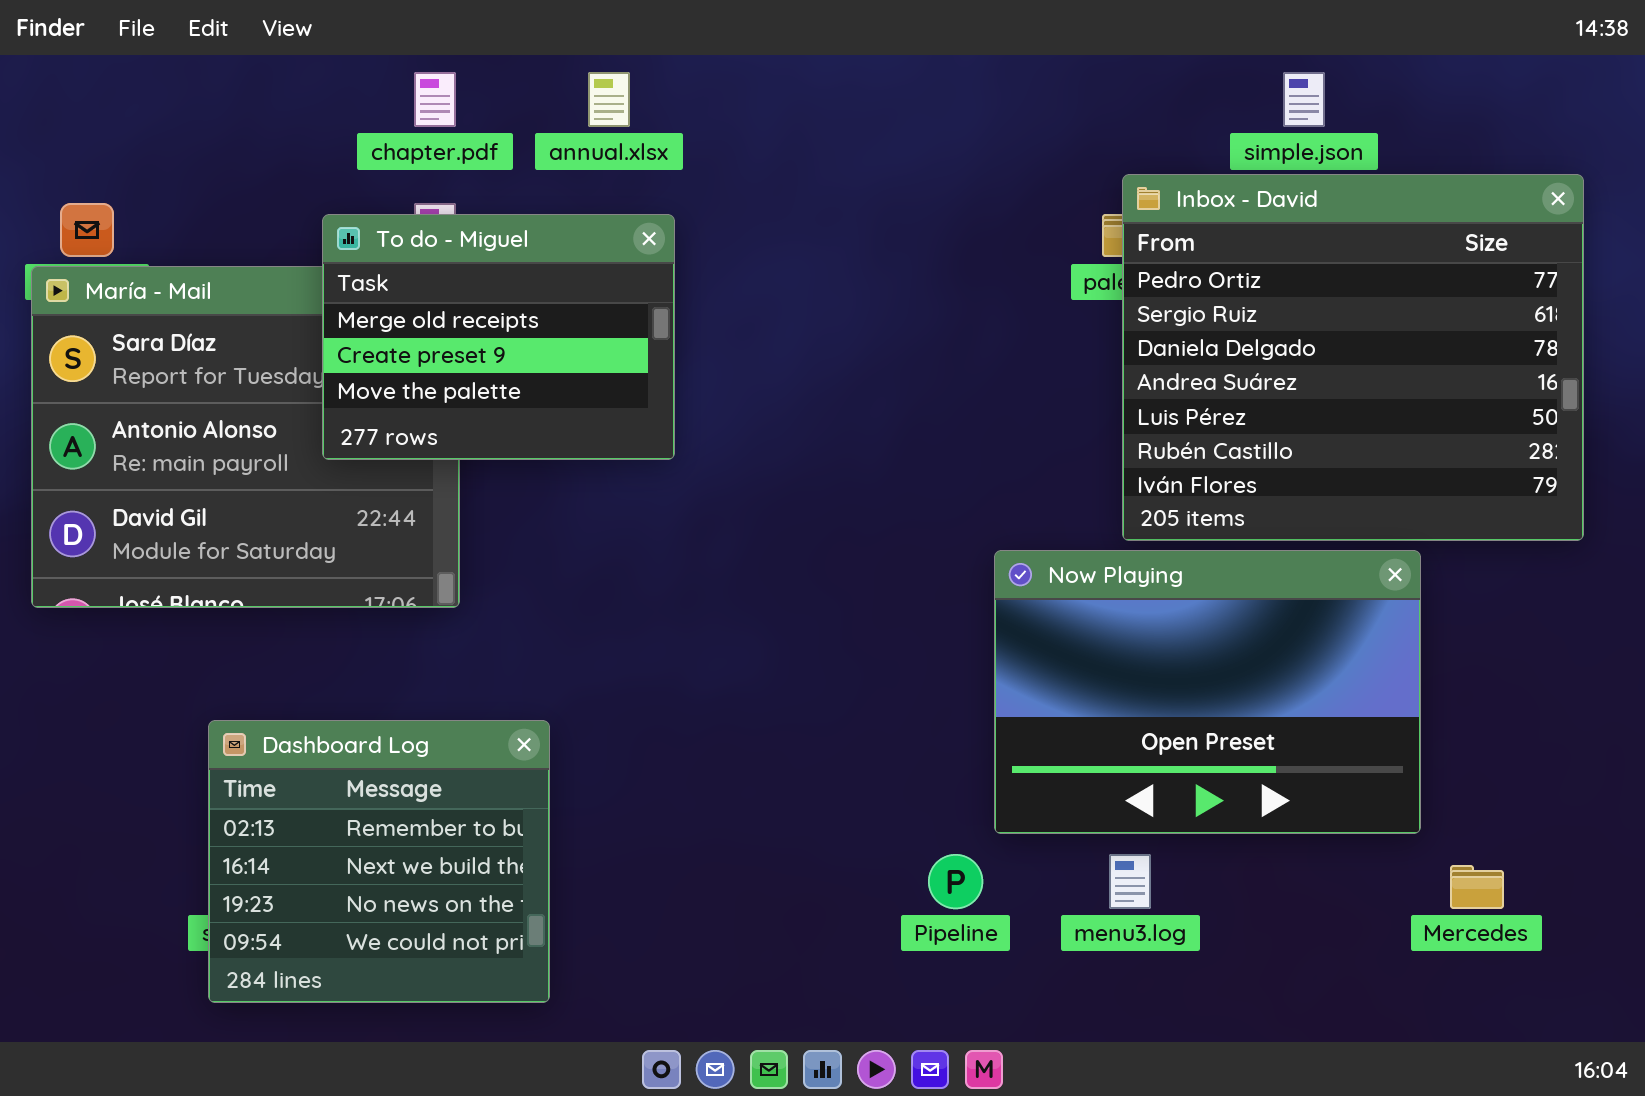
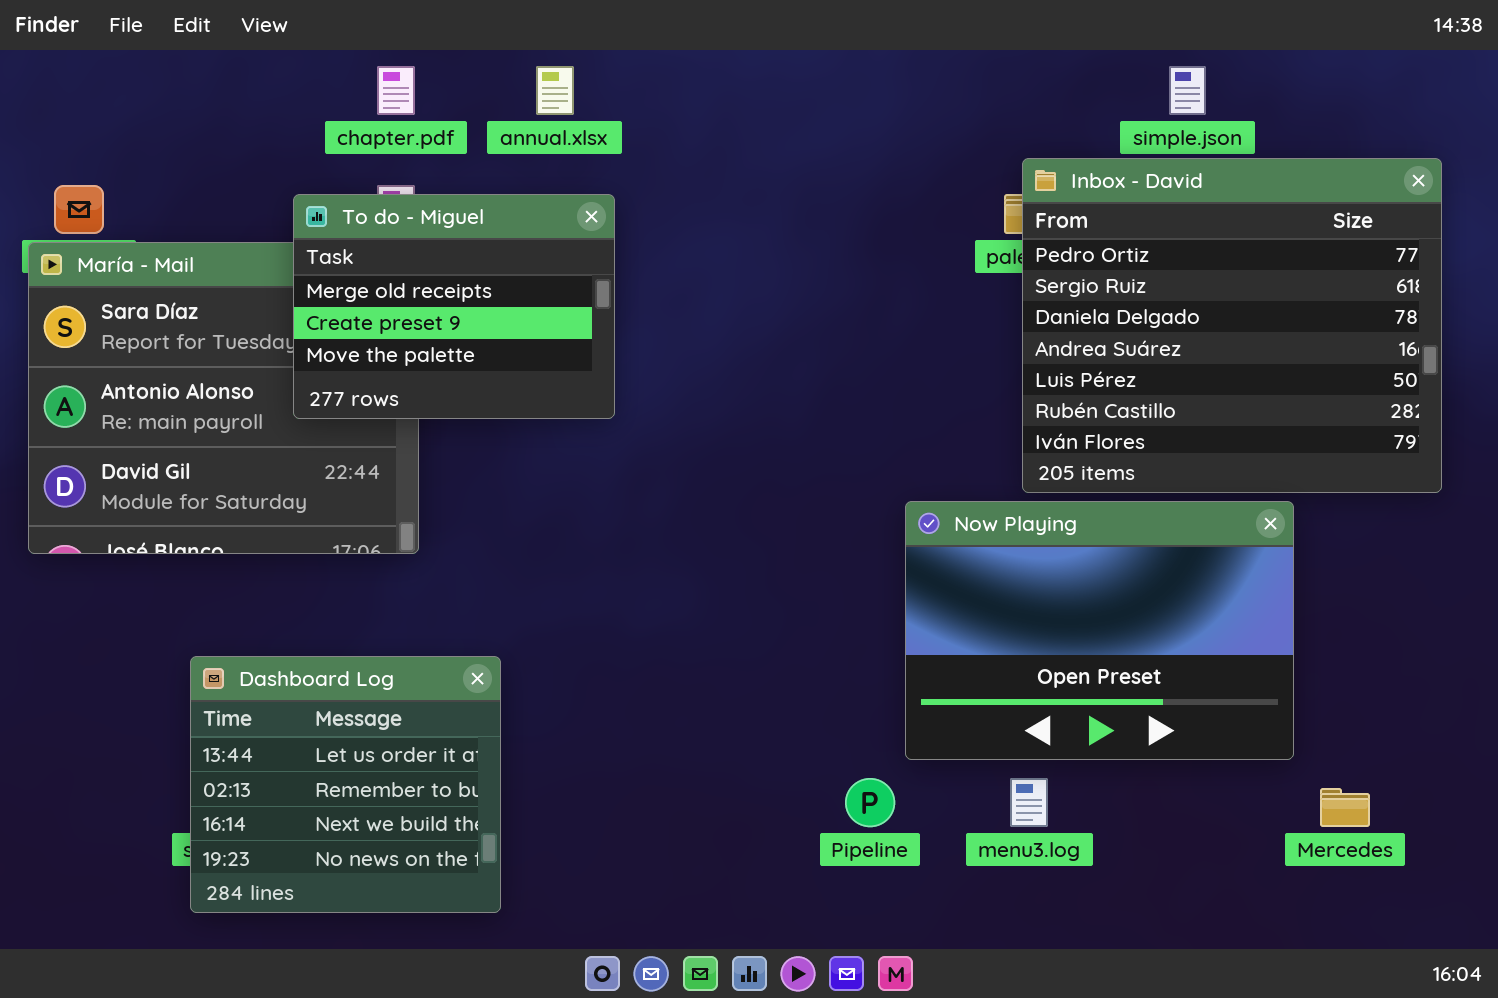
Dashboard Log: [208,720,550,1003] -> [190,656,501,913], scrolled up 1 row

